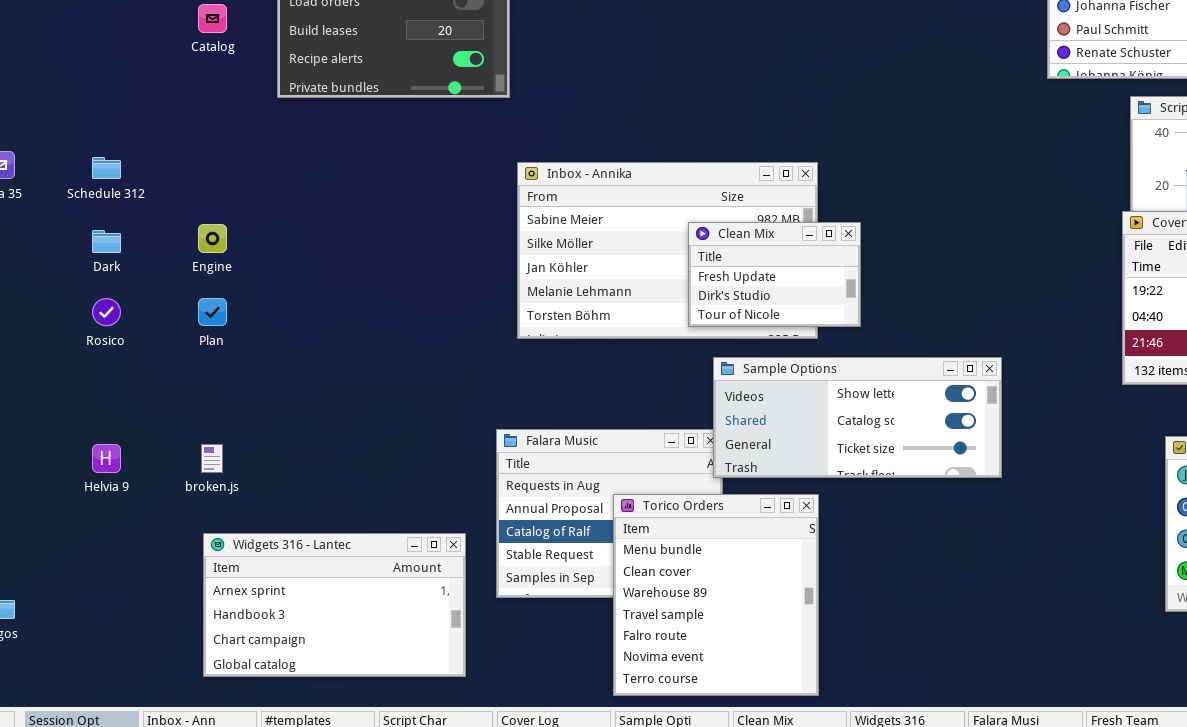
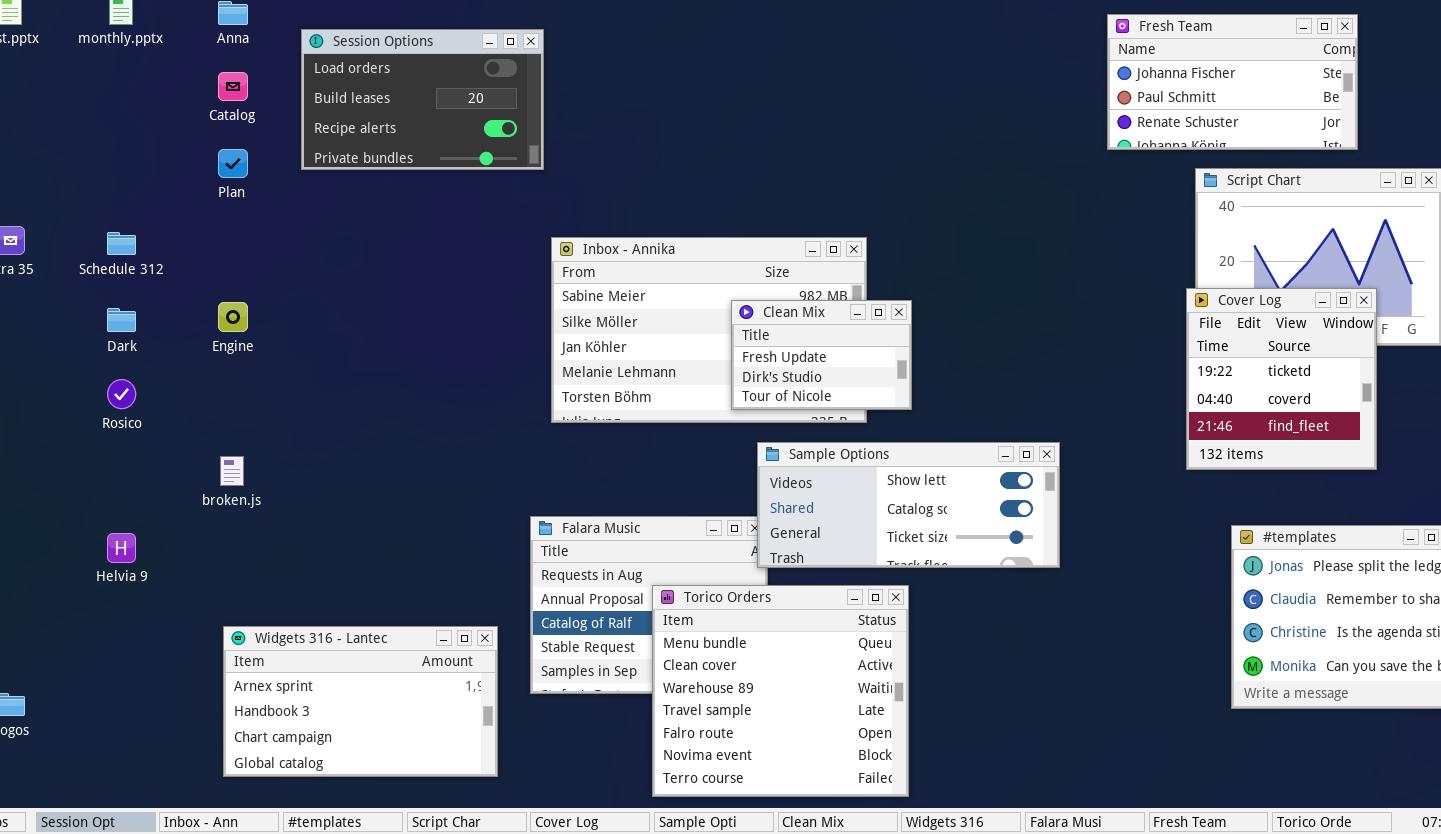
Plan: [198,298,227,326] -> [218,149,248,178], moved
broken.js: [201,444,223,473] -> [220,456,244,486], moved
Torico Orders: [613,494,819,696] -> [652,585,909,797], resized

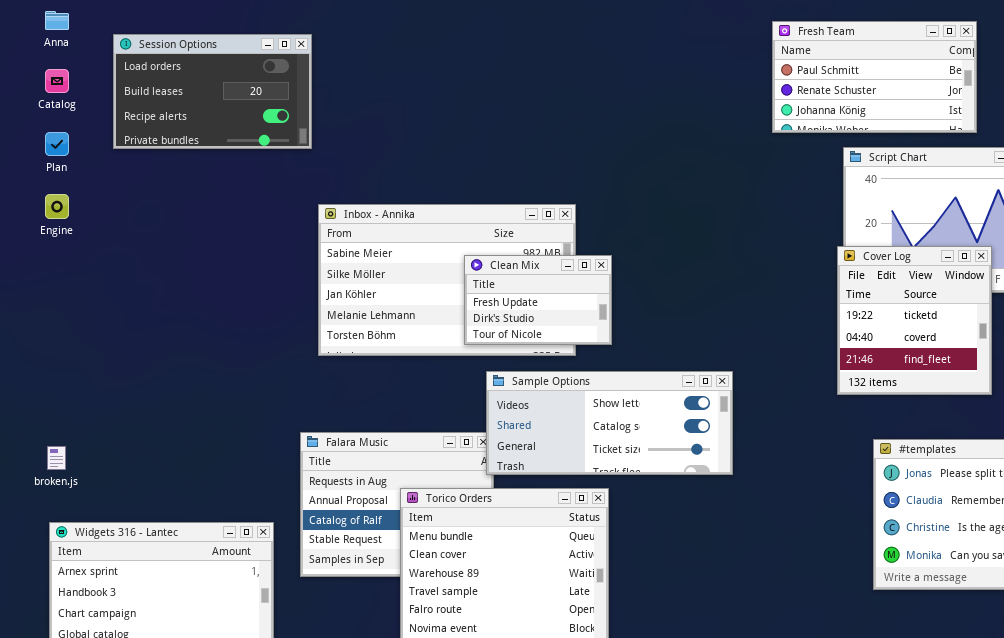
Fresh Team: [1107,14,1358,150] -> [772,21,977,133], scrolled down 1 row
Engine: [218,302,248,332] -> [45,194,69,219], moved
broken.js: [220,456,244,486] -> [47,446,66,470], moved

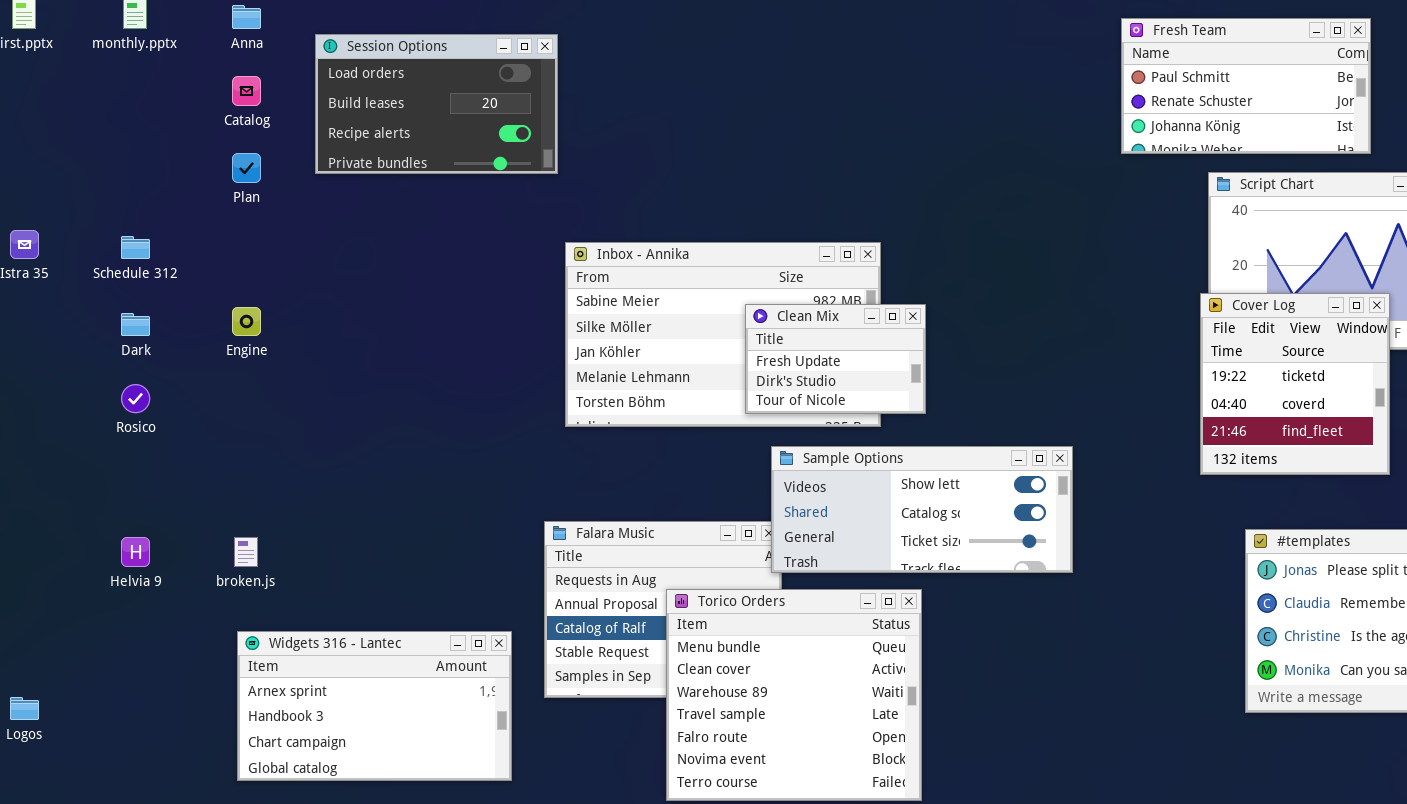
Engine: [45,194,69,219] -> [232,307,261,336], moved

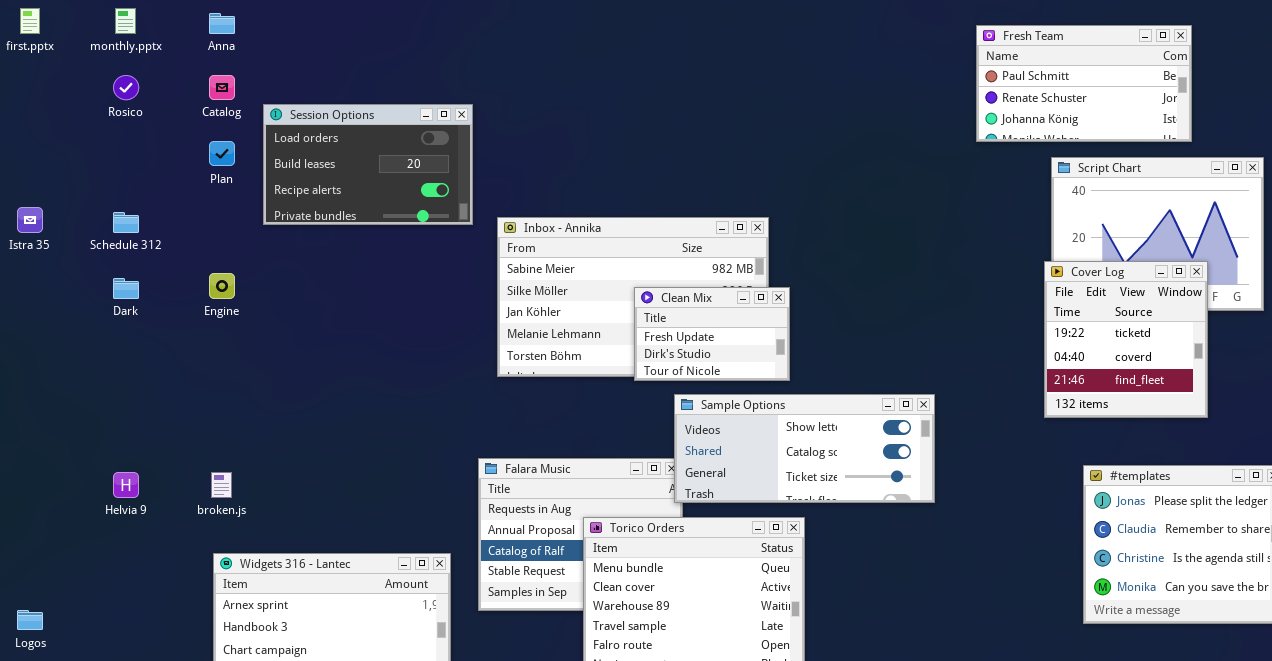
Session Options: [315,34,558,174] -> [263,104,473,225], moved
Clean Mix: [745,304,926,414] -> [634,287,790,381], moved
Rosico: [121,384,150,413] -> [113,75,139,100], moved

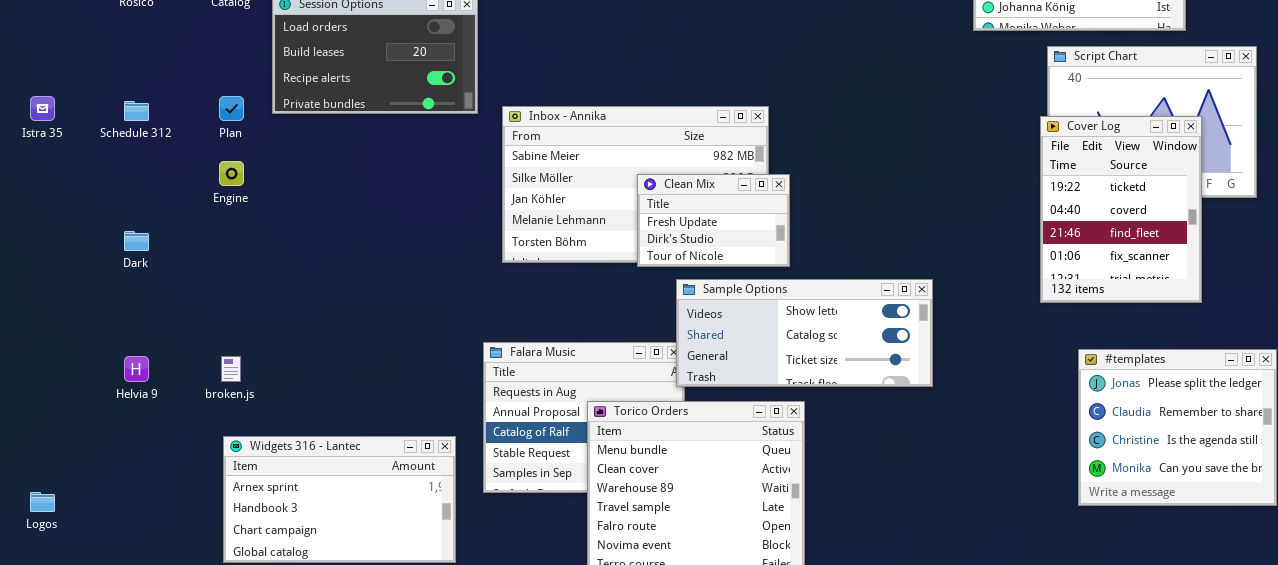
Plan: [209,141,235,166] -> [219,96,244,121], moved
Cover Log: [1044,261,1208,418] -> [1040,116,1202,303], resized
Dark: [113,278,139,299] -> [124,231,149,251], moved

